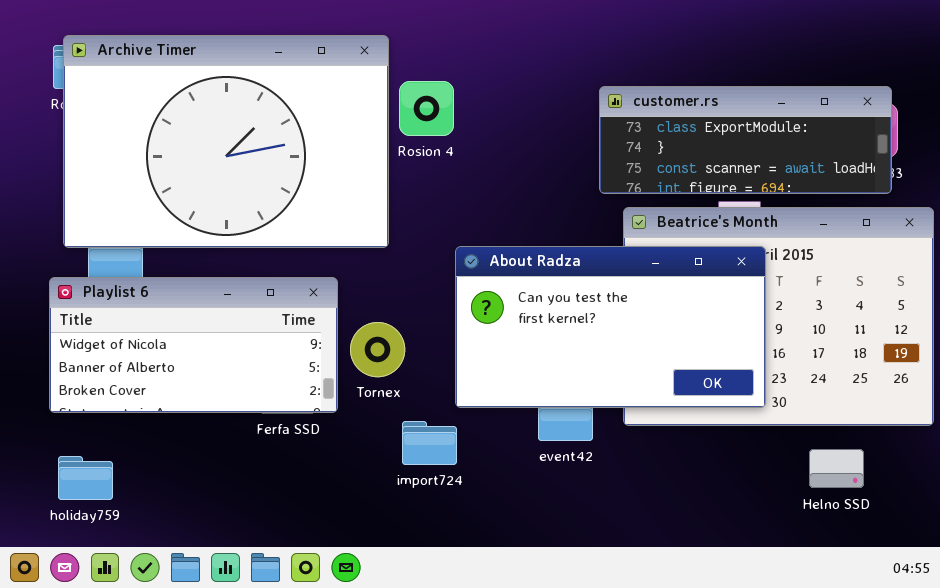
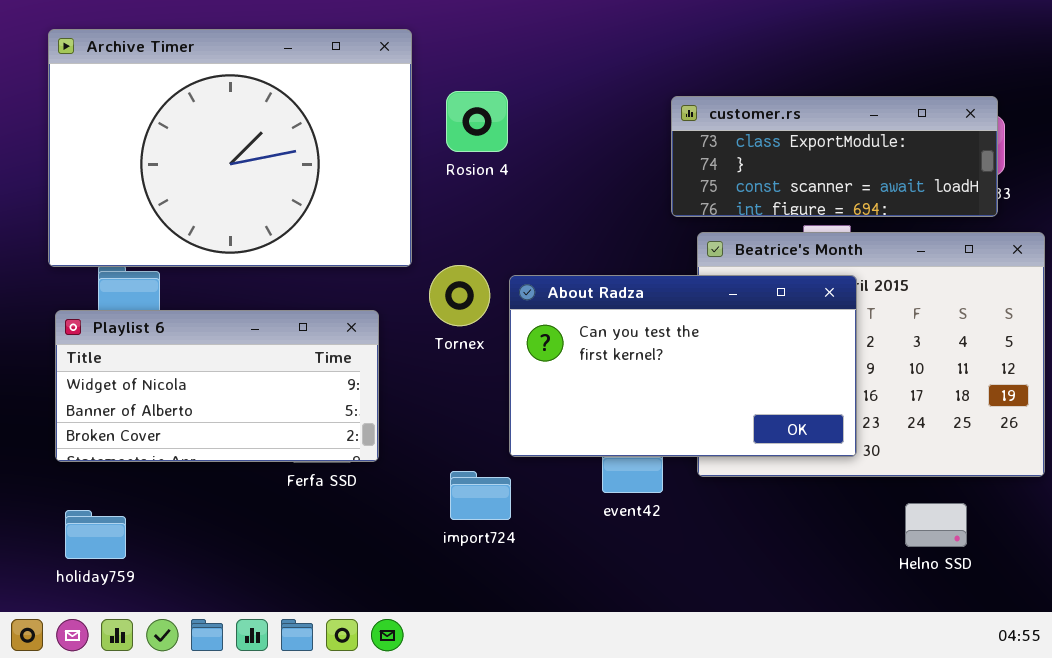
Archive Timer: [63,35,389,248] -> [48,29,412,267], moved
Tornex: [350,322,405,377] -> [429,265,490,326], moved

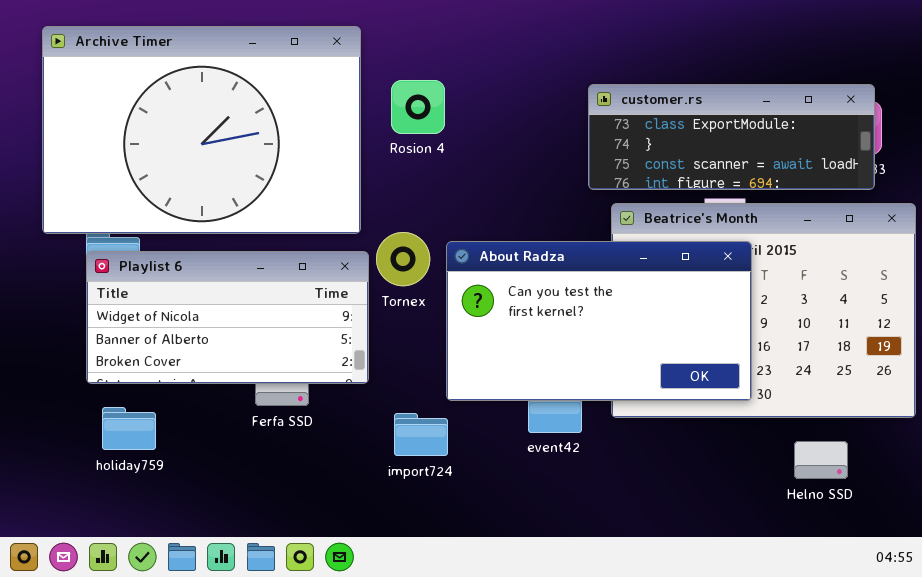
Playlist 6: [55,310,379,462] -> [86,251,369,384], moved
holiday759: [65,510,126,559] -> [102,407,156,450], moved

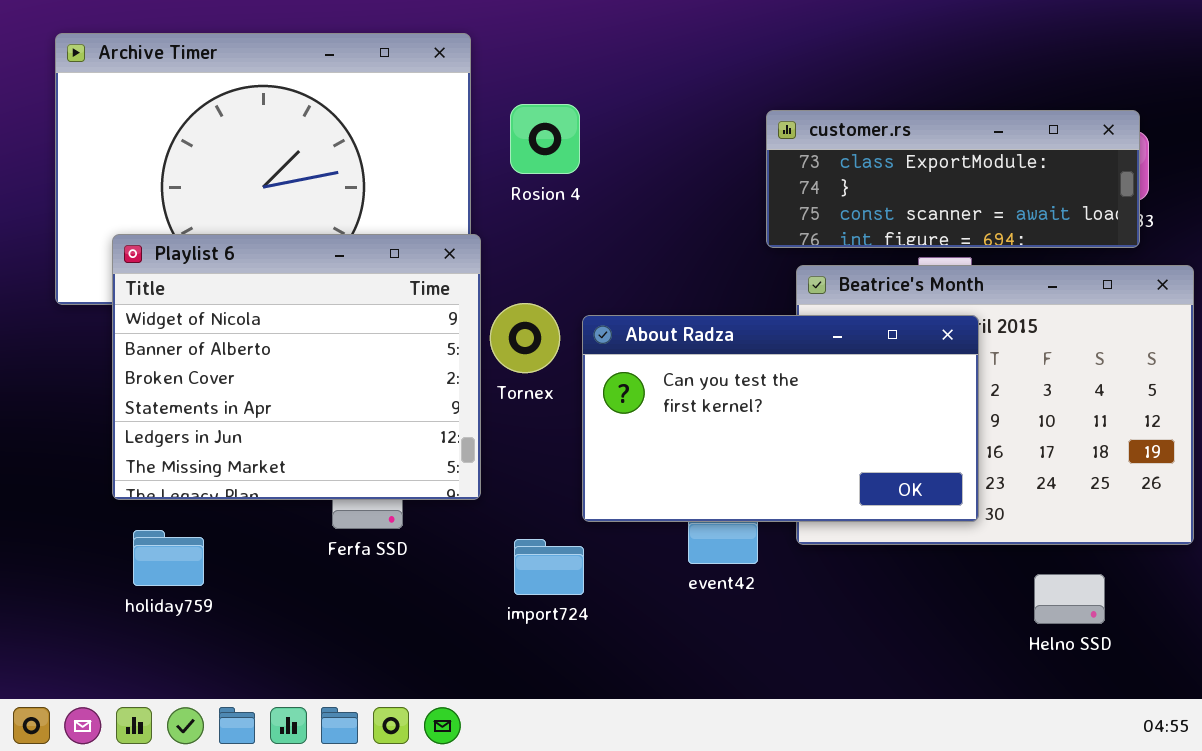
Playlist 6: [86,251,369,384] -> [112,234,481,500], resized

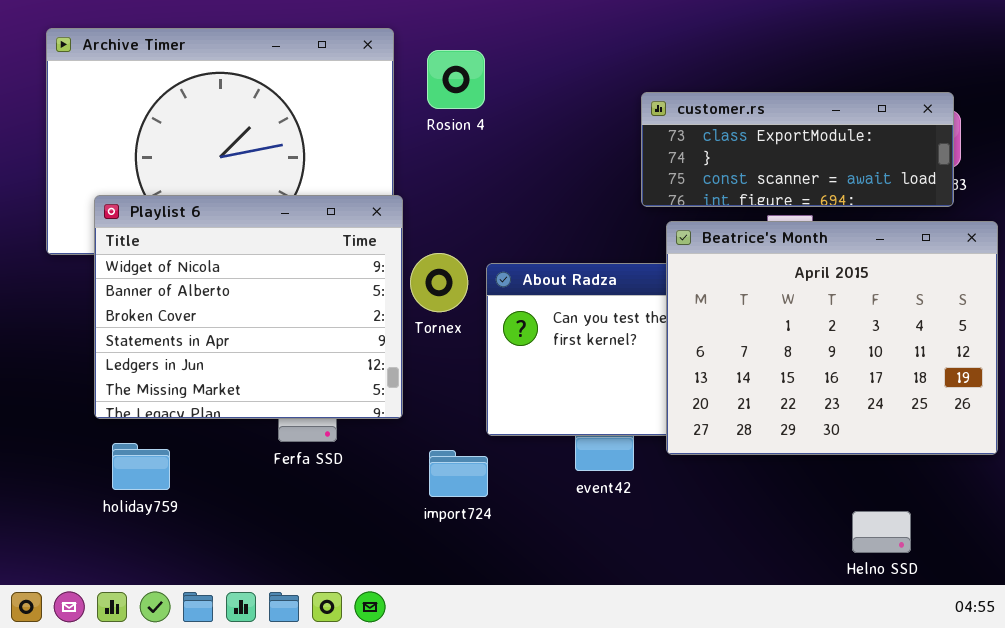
Rosion 4: [510,104,580,174] -> [427,50,485,109], moved
Beatrice's Month: [796,265,1194,545] -> [666,221,998,455], raised
Helno SSD: [1034,574,1105,624] -> [852,511,911,553], moved

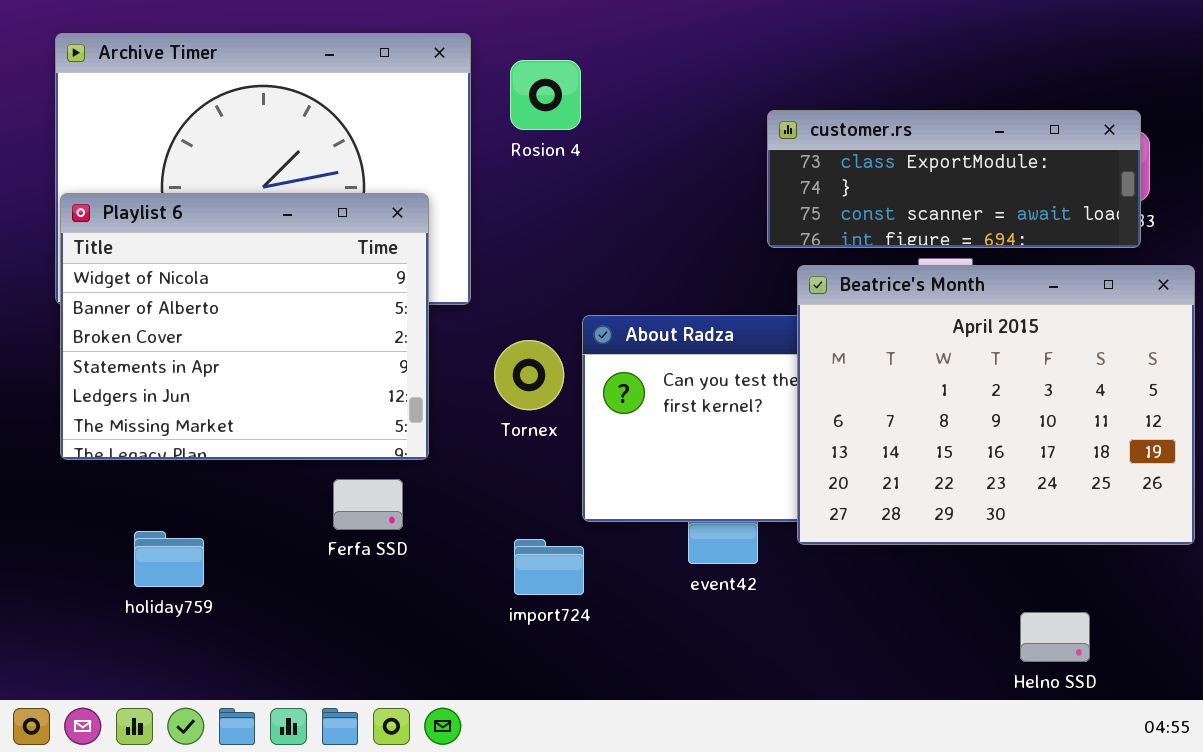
Playlist 6: [94,195,403,419] -> [60,193,429,460], moved
Tornex: [410,253,468,312] -> [494,340,564,410], moved

